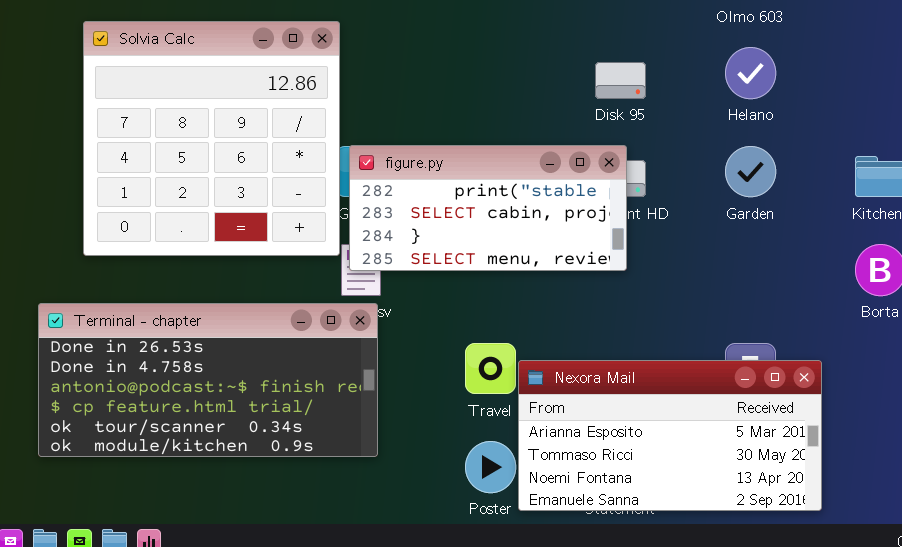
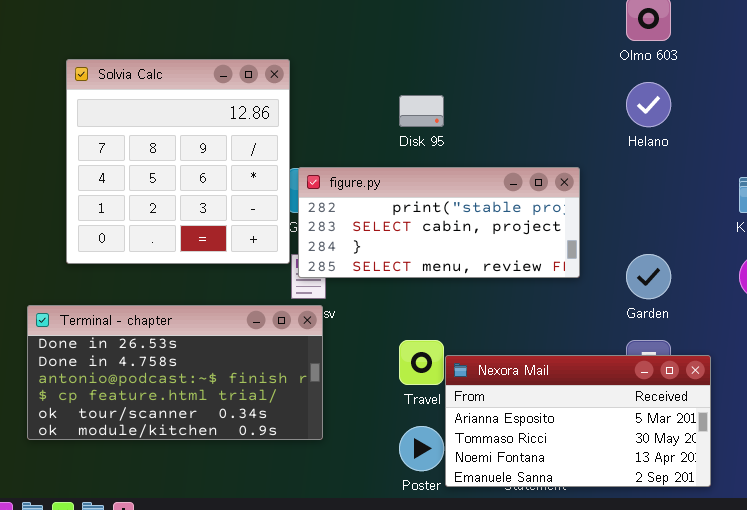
Disk 95: [595,62,646,99] -> [399,95,444,127], moved
figure.py: [349,145,627,271] -> [298,167,580,278], resized
Garden: [725,146,776,197] -> [626,254,671,299], moved

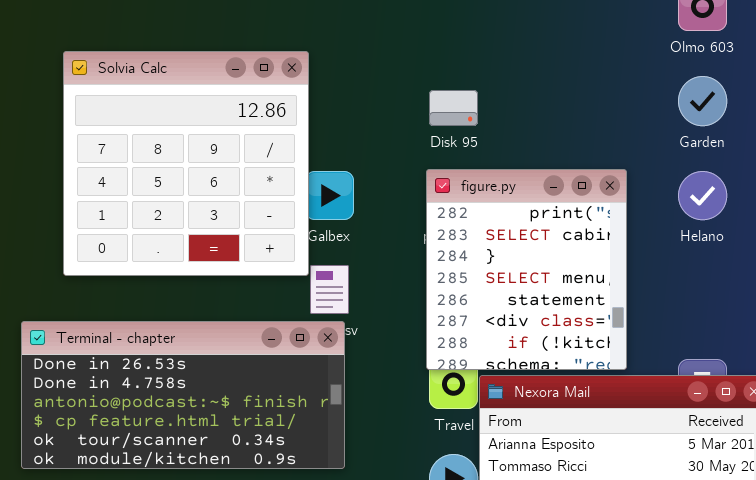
Helano: [626,82,671,127] -> [678,171,727,220], moved
figure.py: [298,167,580,278] -> [426,169,627,370], resized
Garden: [626,254,671,299] -> [678,76,727,126], moved

